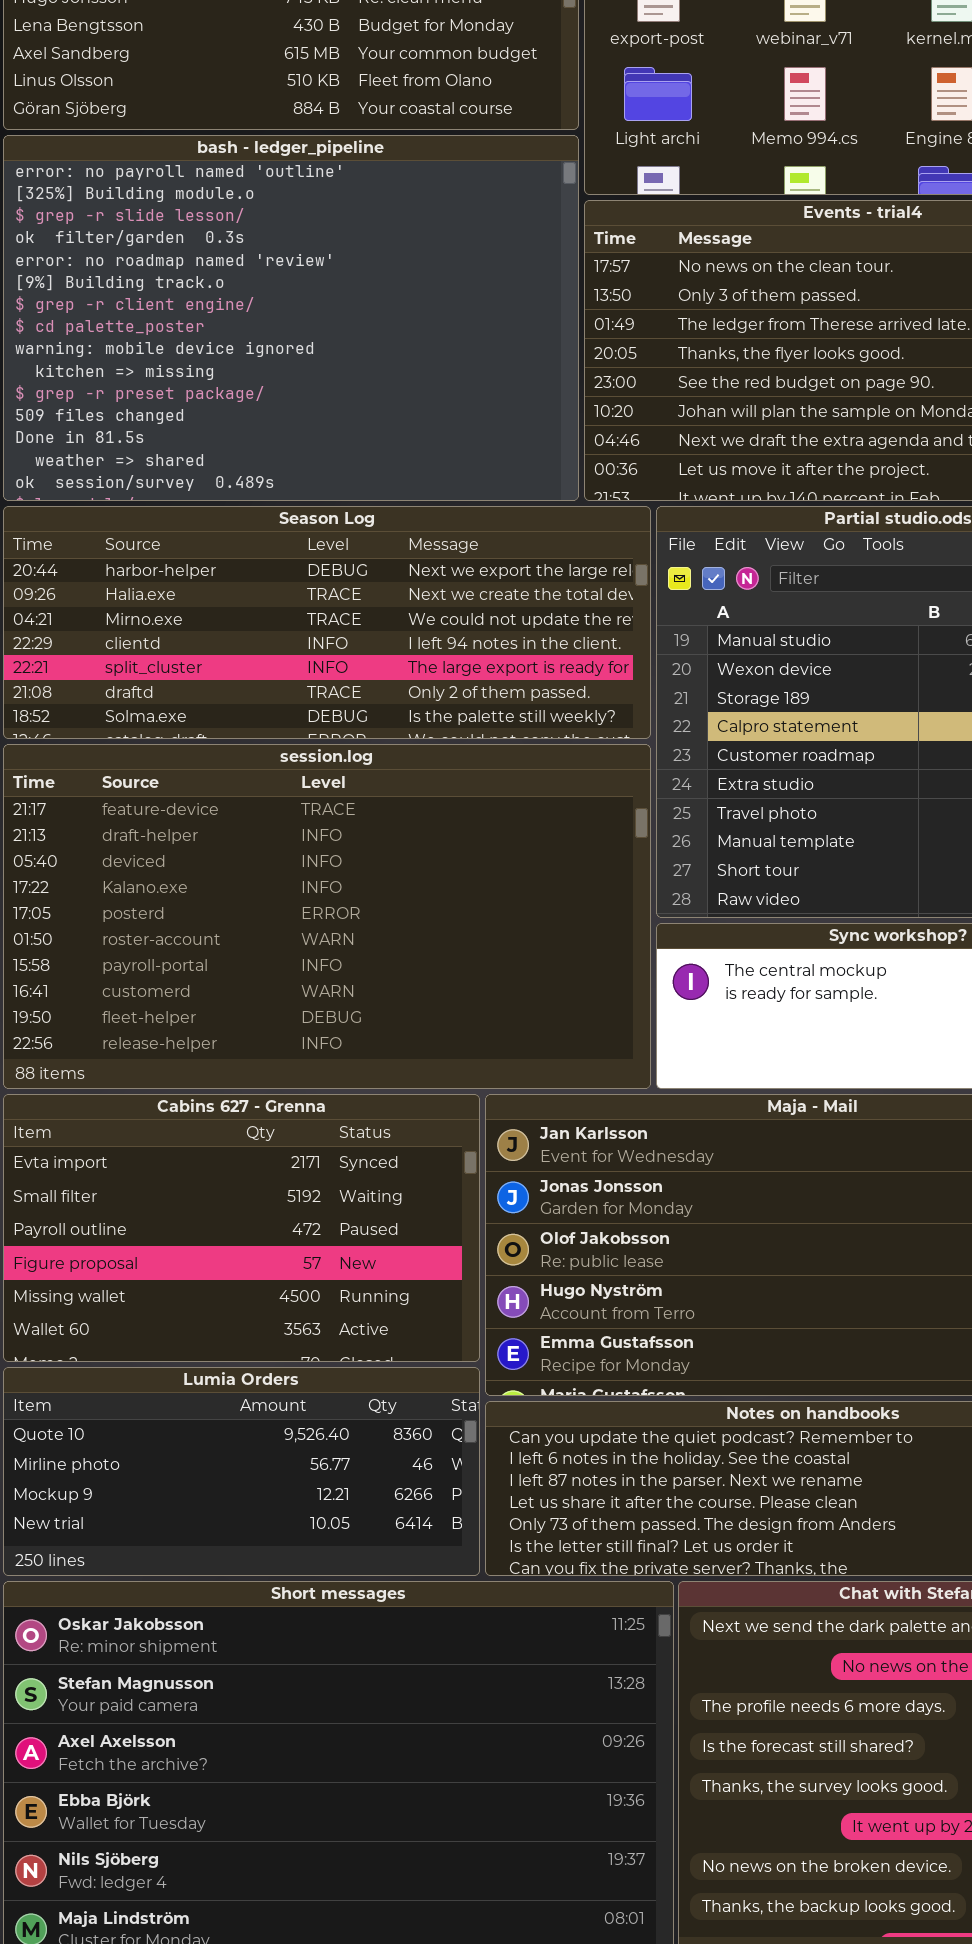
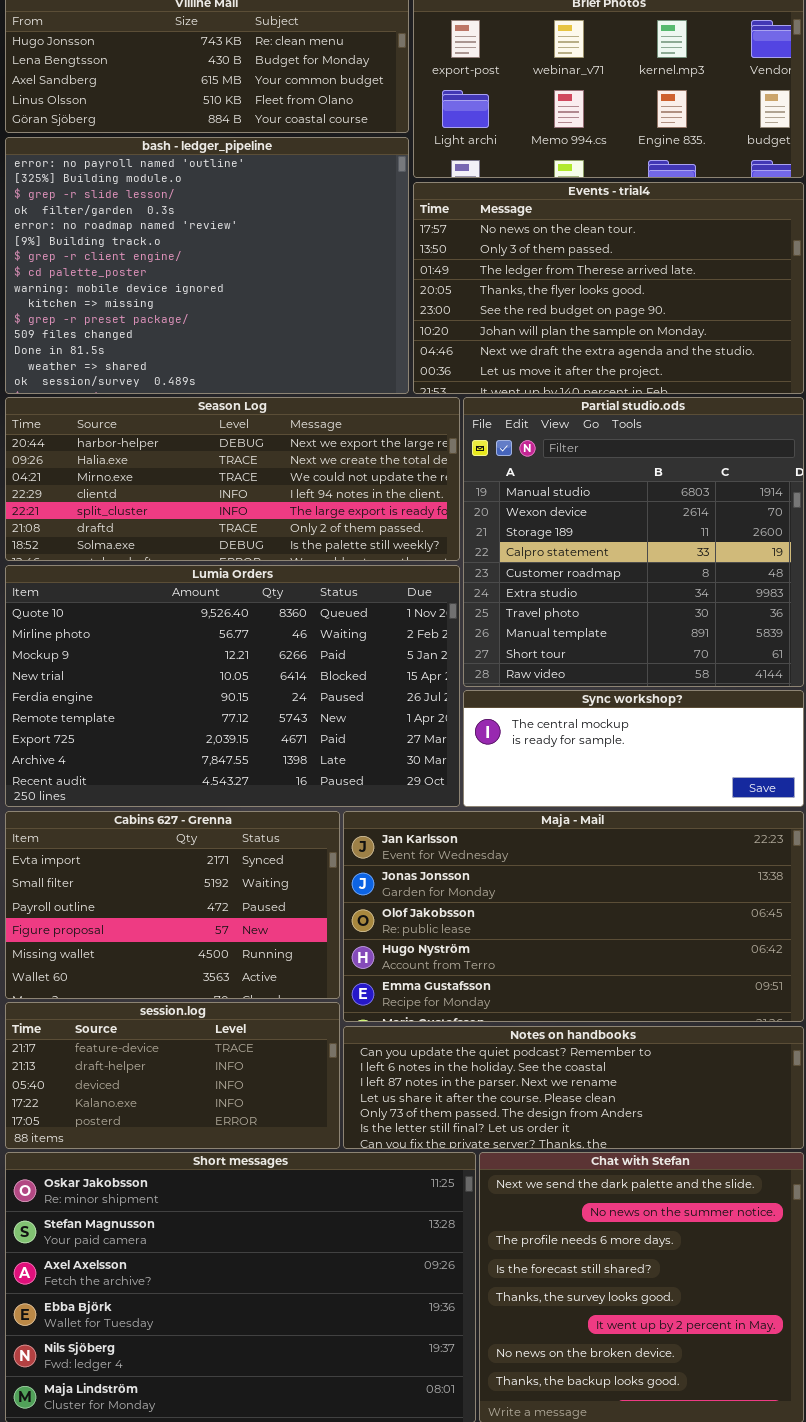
session.log: [3,744,651,1089] -> [5,1002,340,1149], moved, resized
Lumia Orders: [3,1367,480,1576] -> [5,565,460,807], moved, resized

